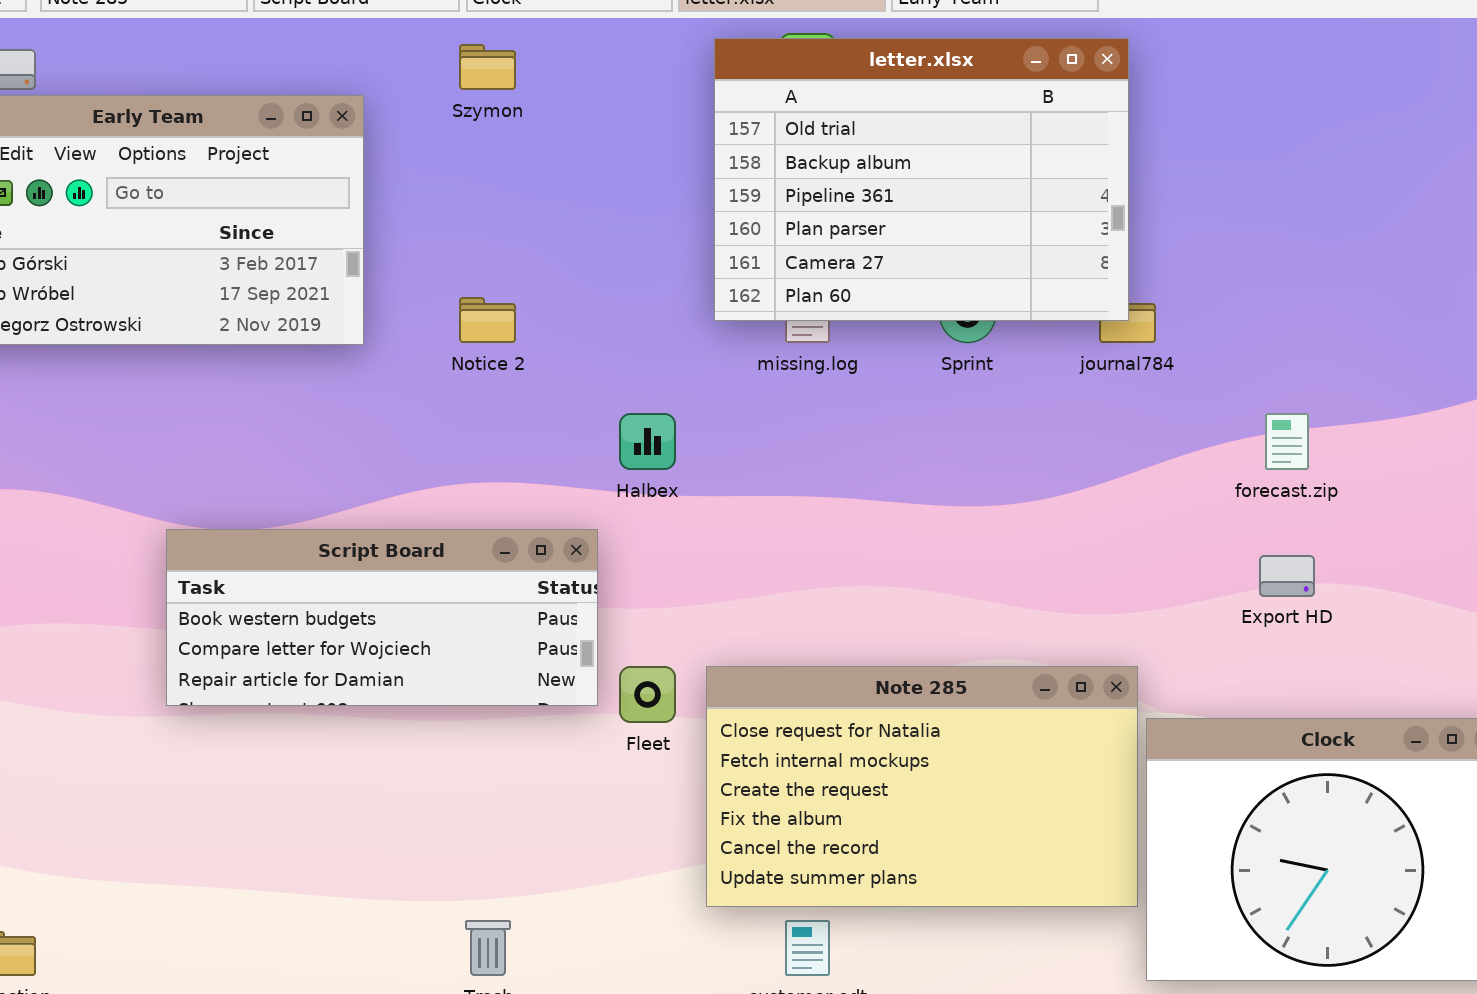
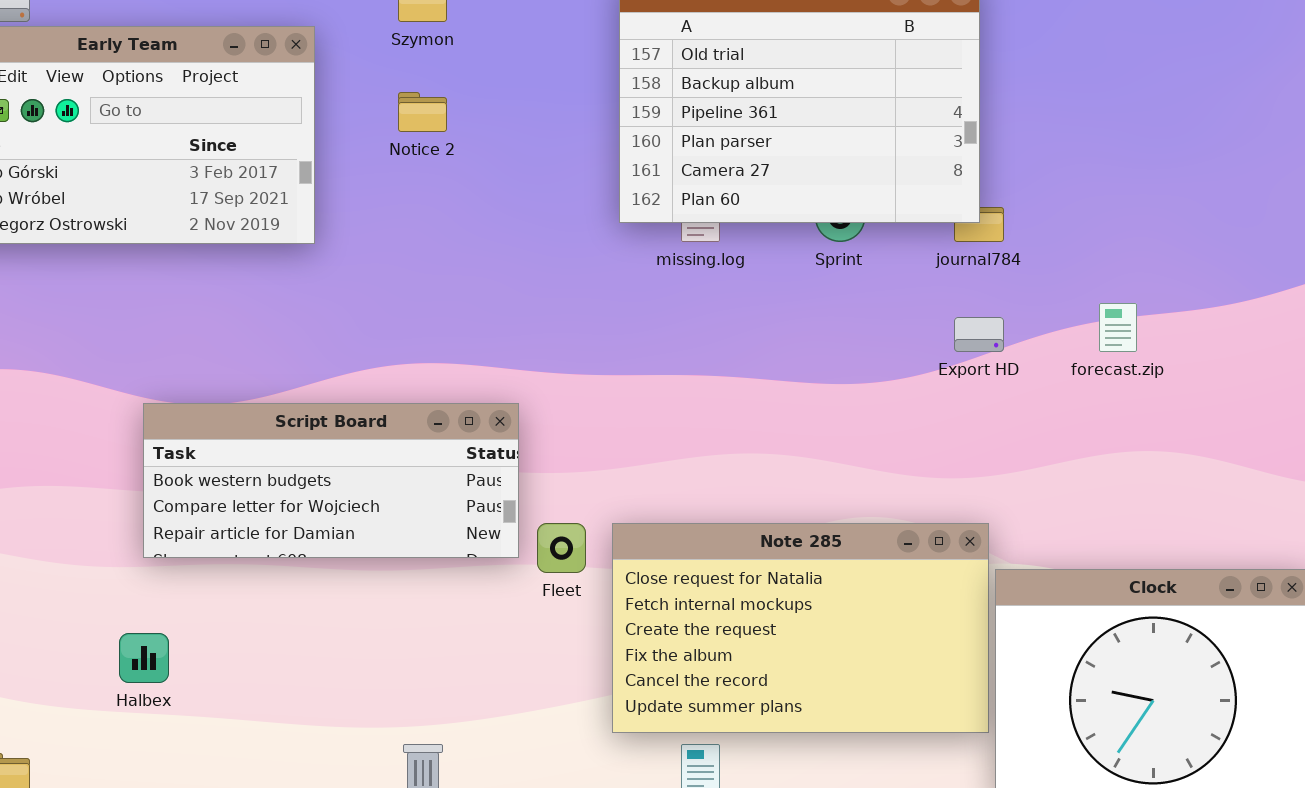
Notice 2: [459,297,516,343] -> [398,92,447,132], moved
Halbex: [619,413,676,470] -> [119,633,169,683], moved
Export HD: [1259,555,1315,597] -> [954,317,1004,352], moved

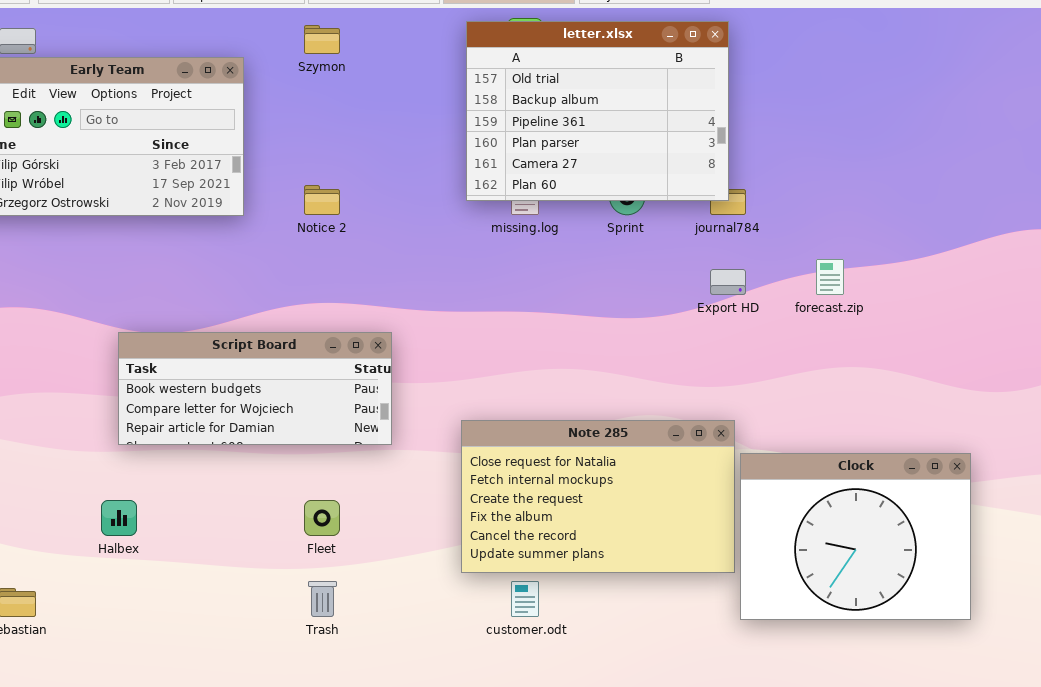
Notice 2: [398,92,447,132] -> [304,185,340,215], moved
Fleet: [537,523,586,573] -> [304,500,340,536], moved

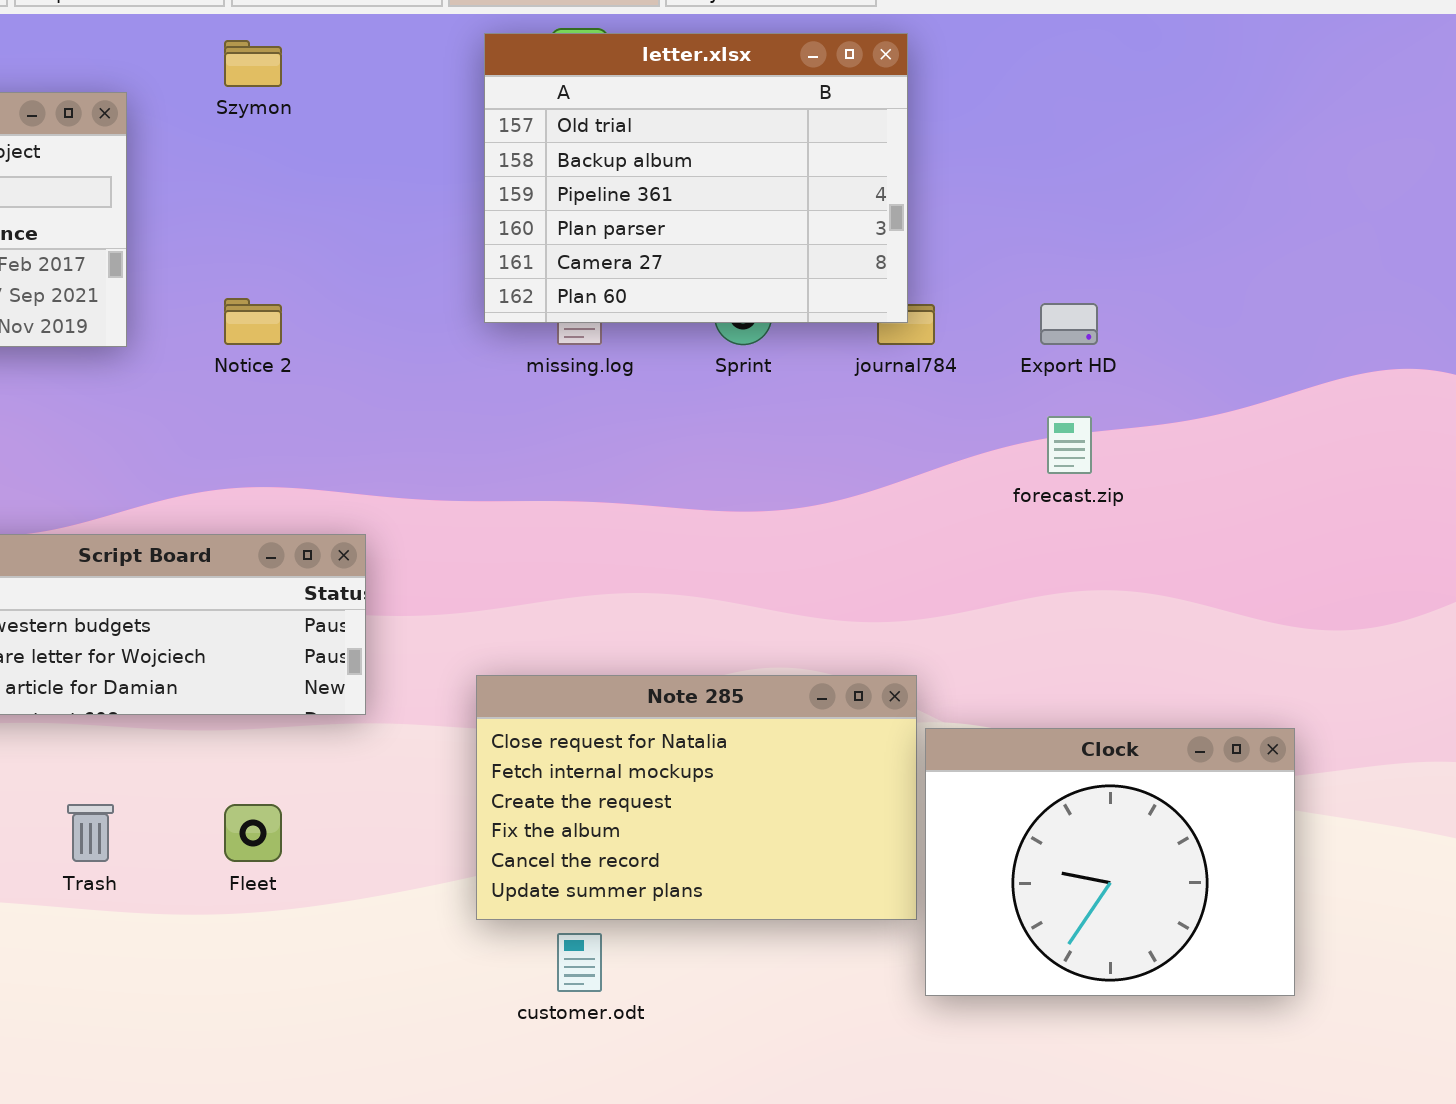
Export HD: [710,269,746,295] -> [1040,303,1098,345], moved
Trash: [308,581,337,617] -> [67,804,114,862], moved

